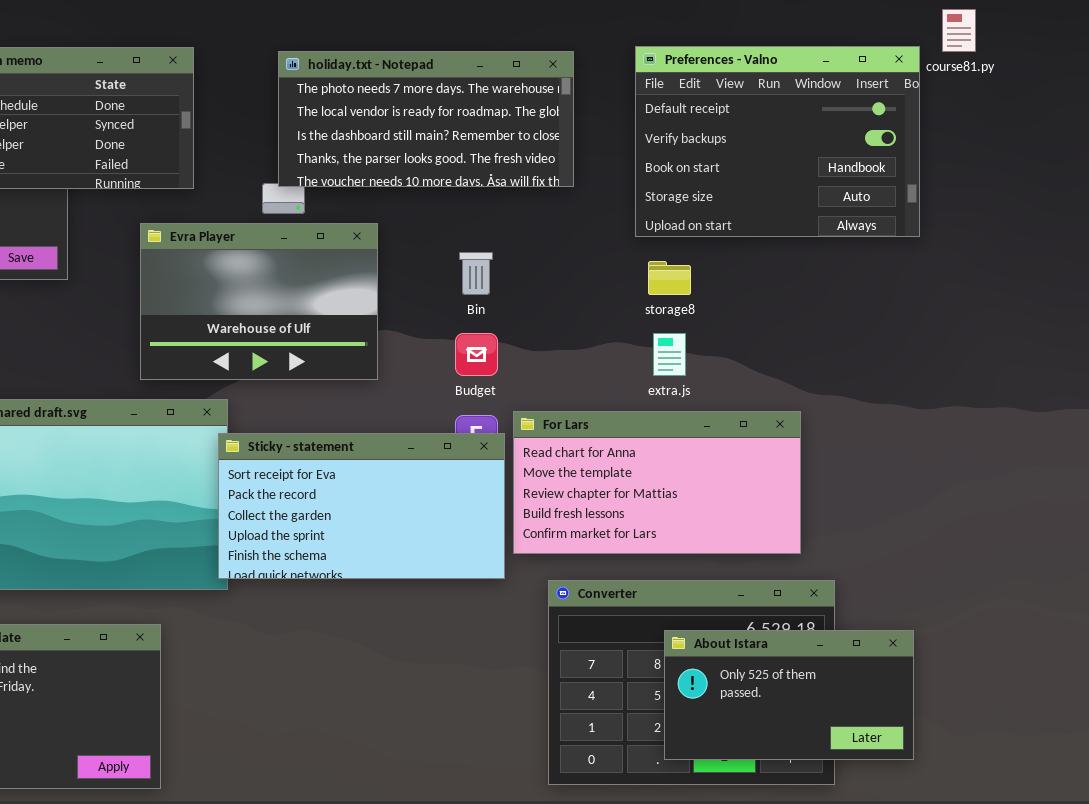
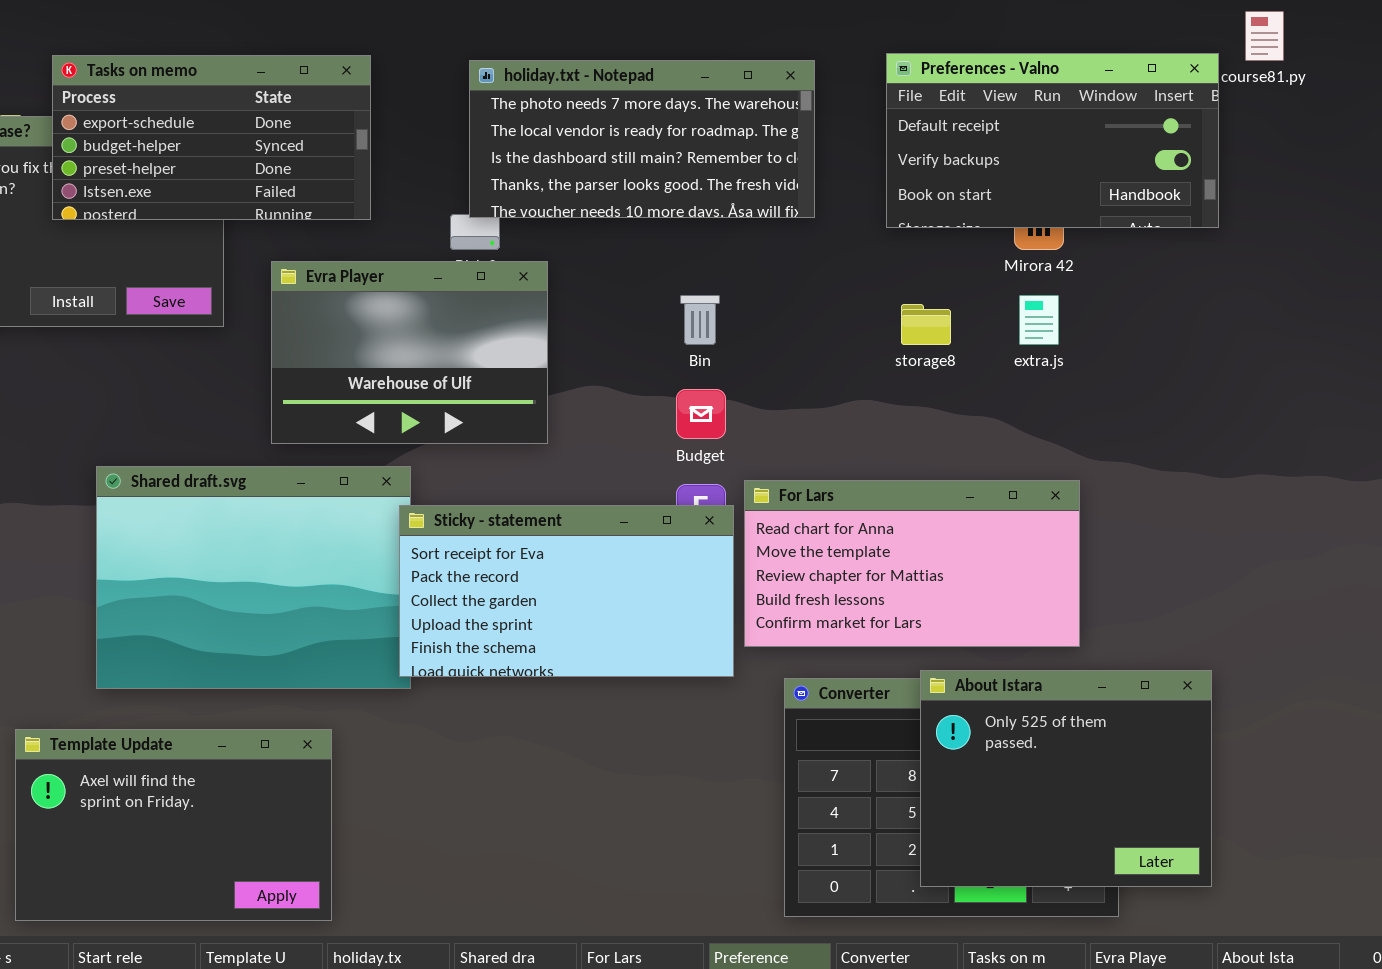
Preferences - Valno: [635,46,920,237] -> [886,53,1219,228], resized
Evra Player: [140,223,378,380] -> [271,261,548,444], moved
extra.js: [653,333,686,376] -> [1019,295,1059,345], moved
About Istara: [664,630,914,760] -> [920,670,1212,887], resized

